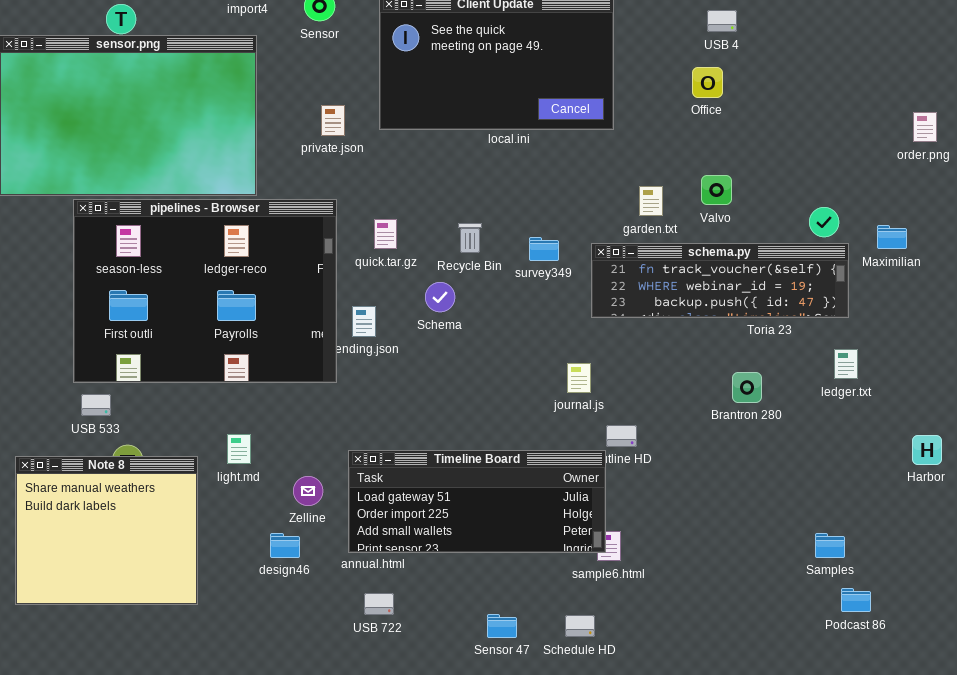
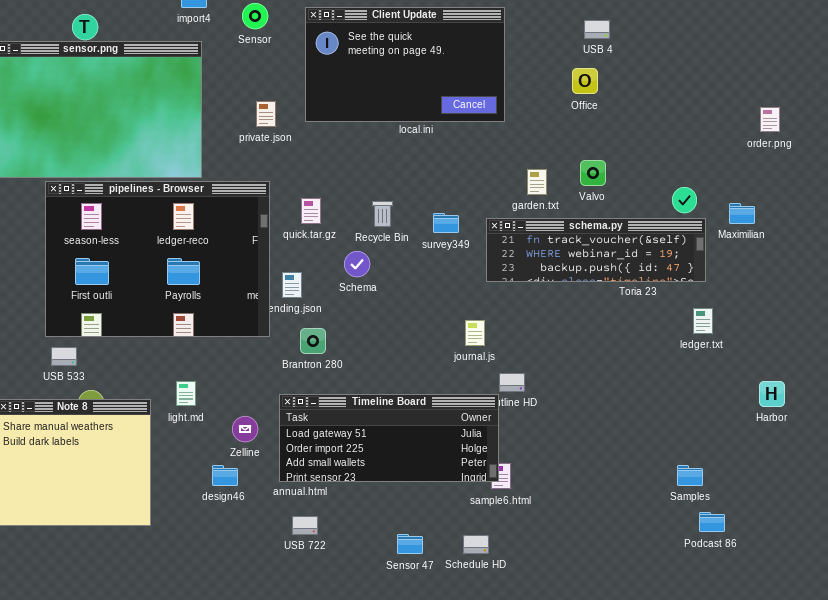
Brantron 280: [732,372,762,403] -> [300,328,326,354], moved

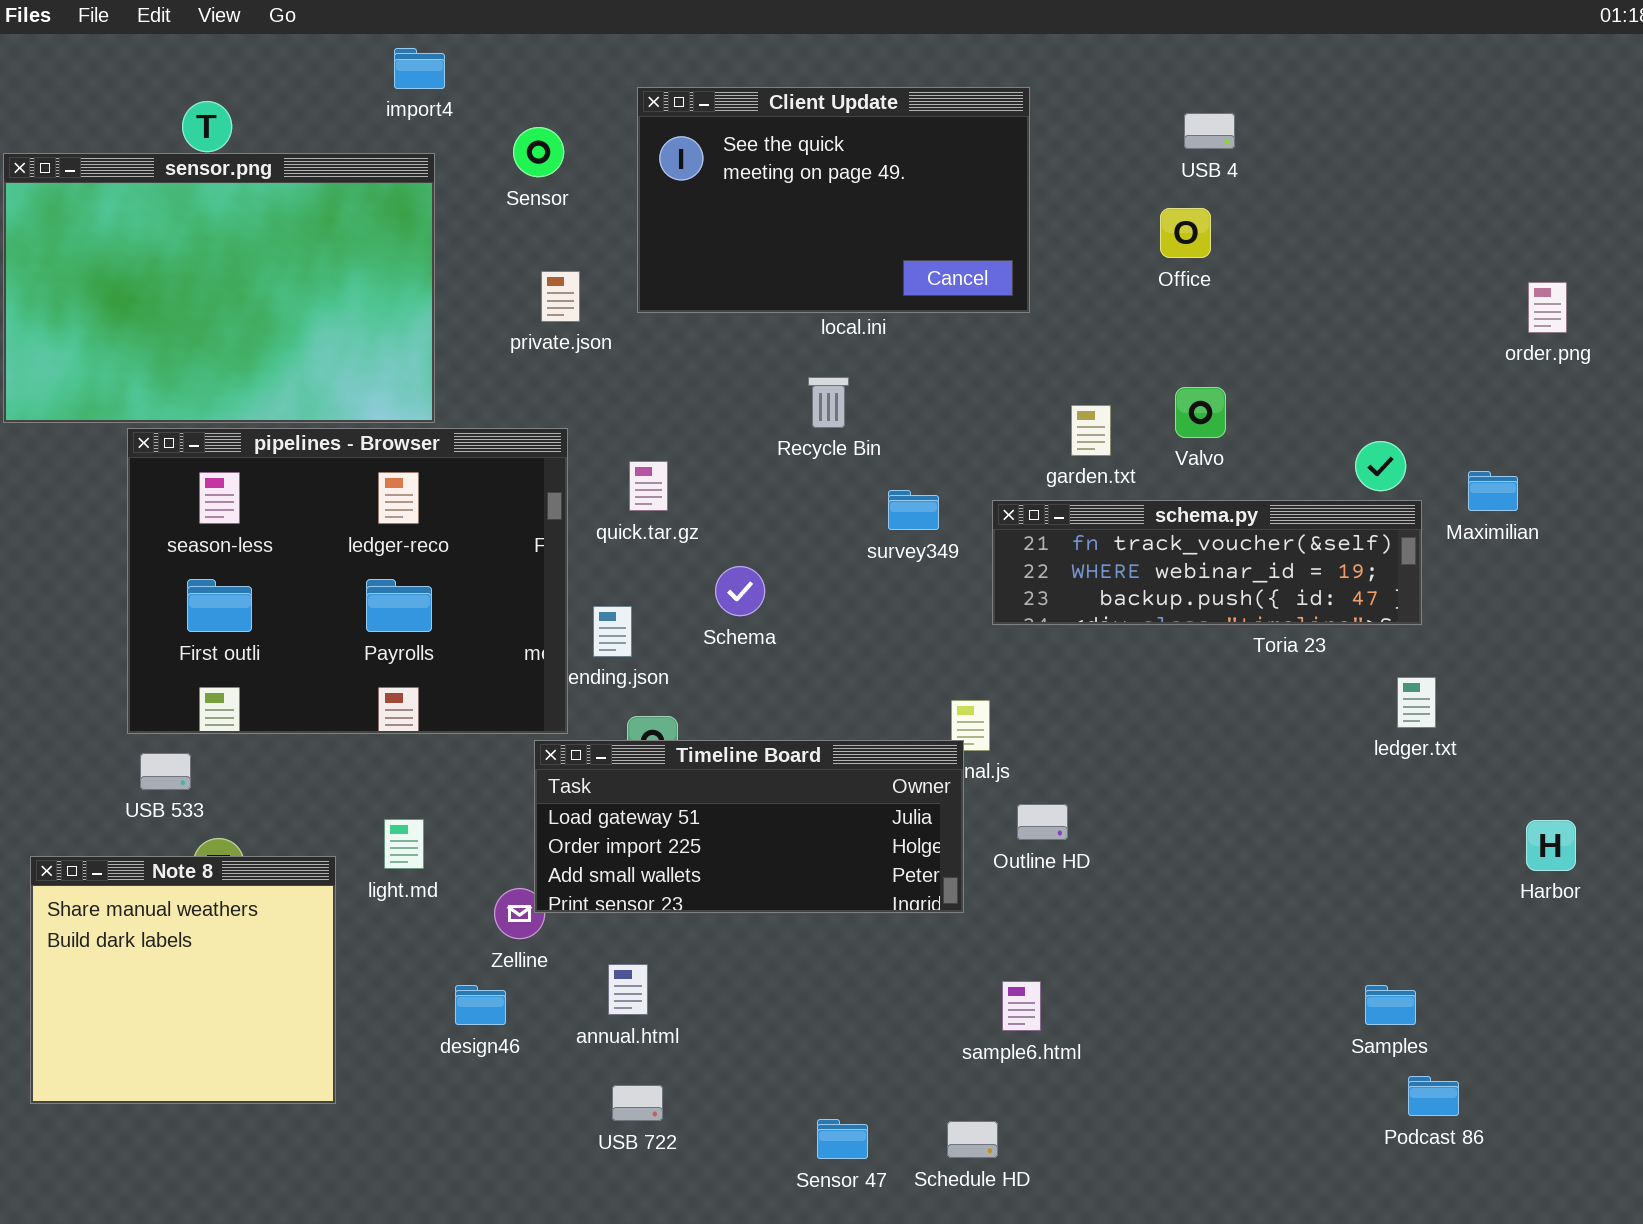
Sensor: [242,3,268,29] -> [513,127,564,177], moved
Recycle Bin: [372,201,393,227] -> [808,377,849,428], moved
Timeline Board: [279,394,499,482] -> [534,740,964,913], moved

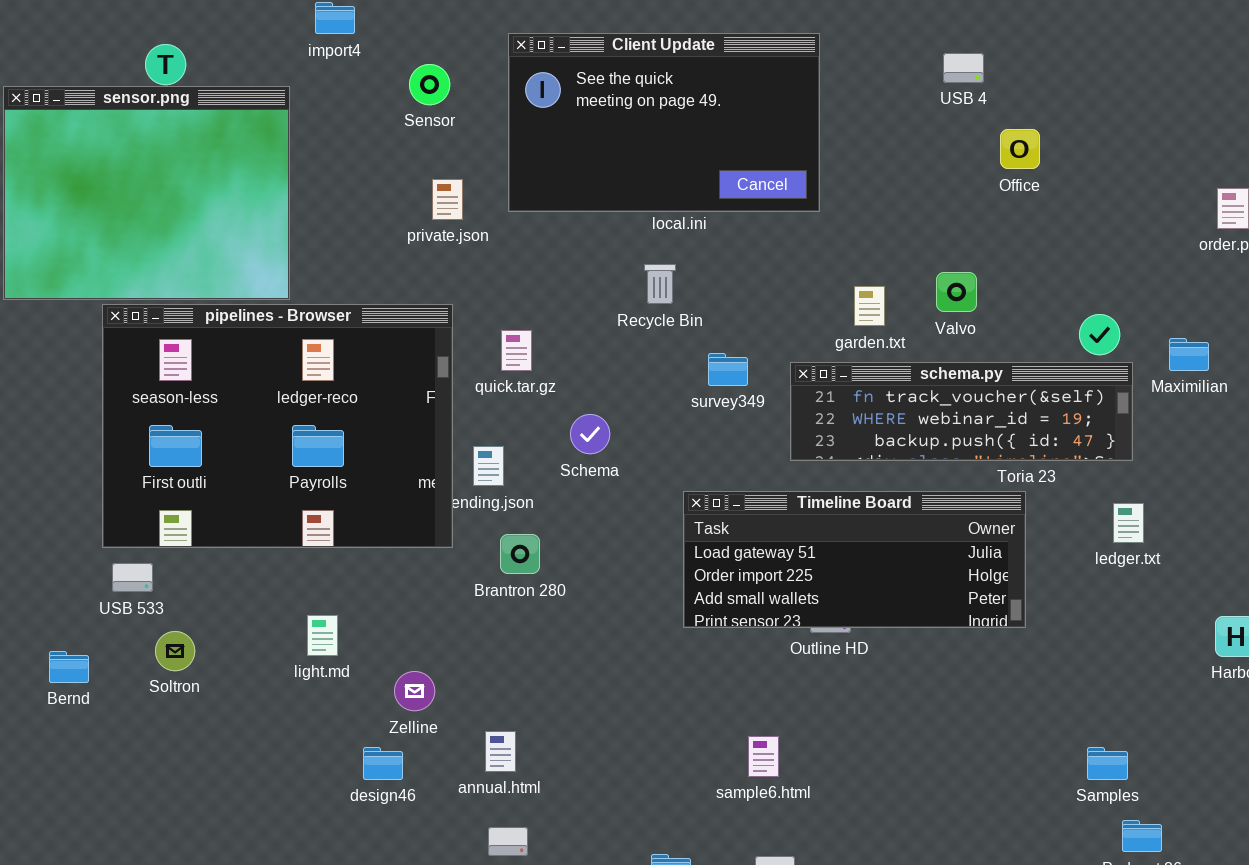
sensor.png: [3,153,435,423] -> [3,86,290,300], resized
Office: [1160,208,1211,258] -> [1000,129,1040,169], moved
Timeline Board: [534,740,964,913] -> [683,491,1026,628], moved
Note 8: [30,856,336,1104] -> none, closed
sample6.html: [1002,981,1041,1031] -> [748,736,779,777], moved

